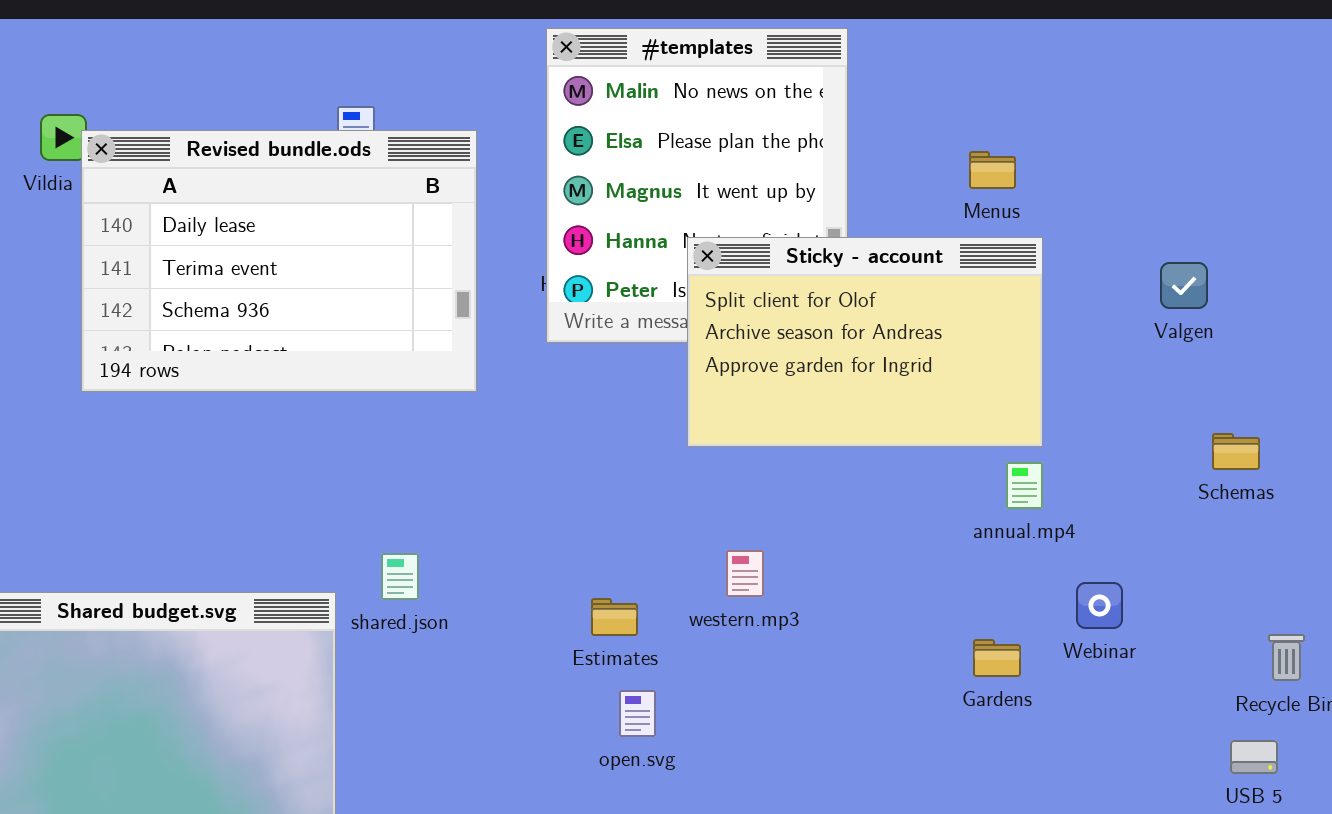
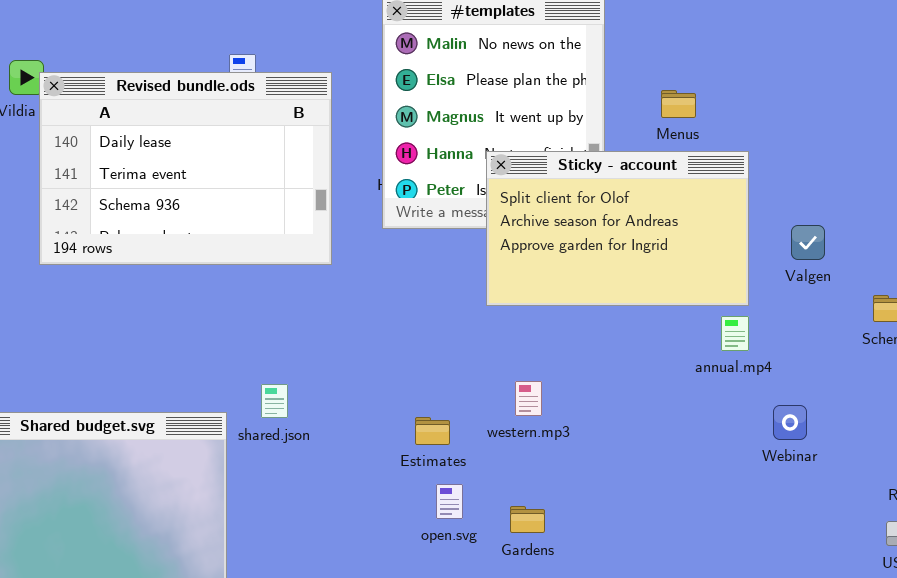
Menus: [969,151,1016,189] -> [661,90,696,118], moved
Valgen: [1160,262,1208,309] -> [791,225,825,260], moved
Gardens: [973,639,1021,677] -> [510,506,545,533], moved

